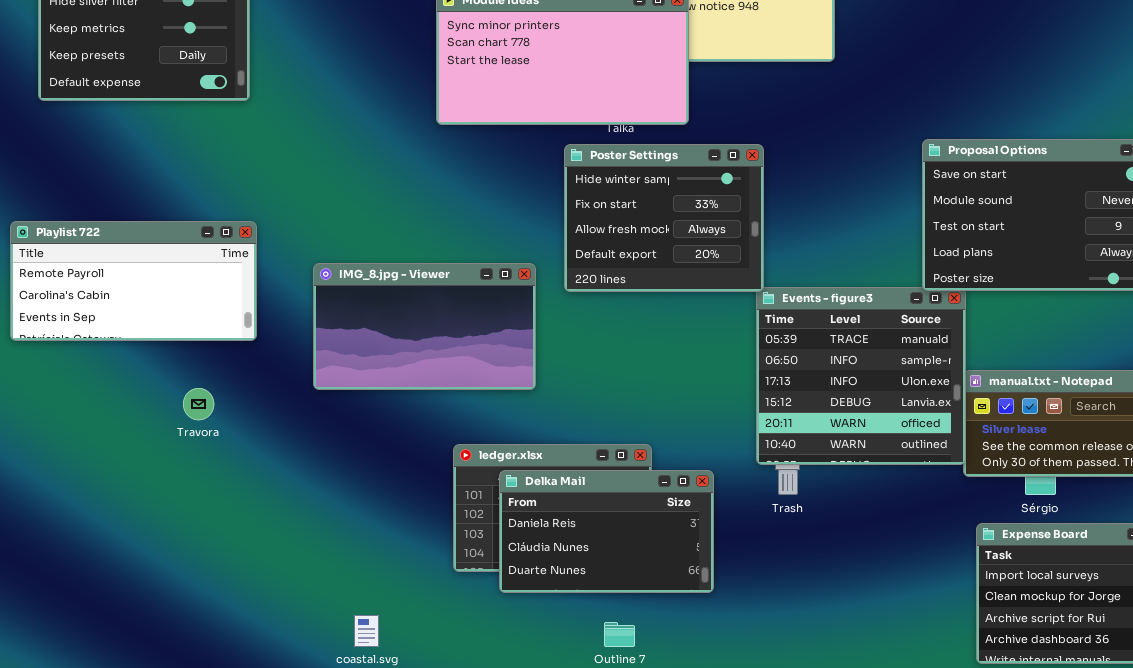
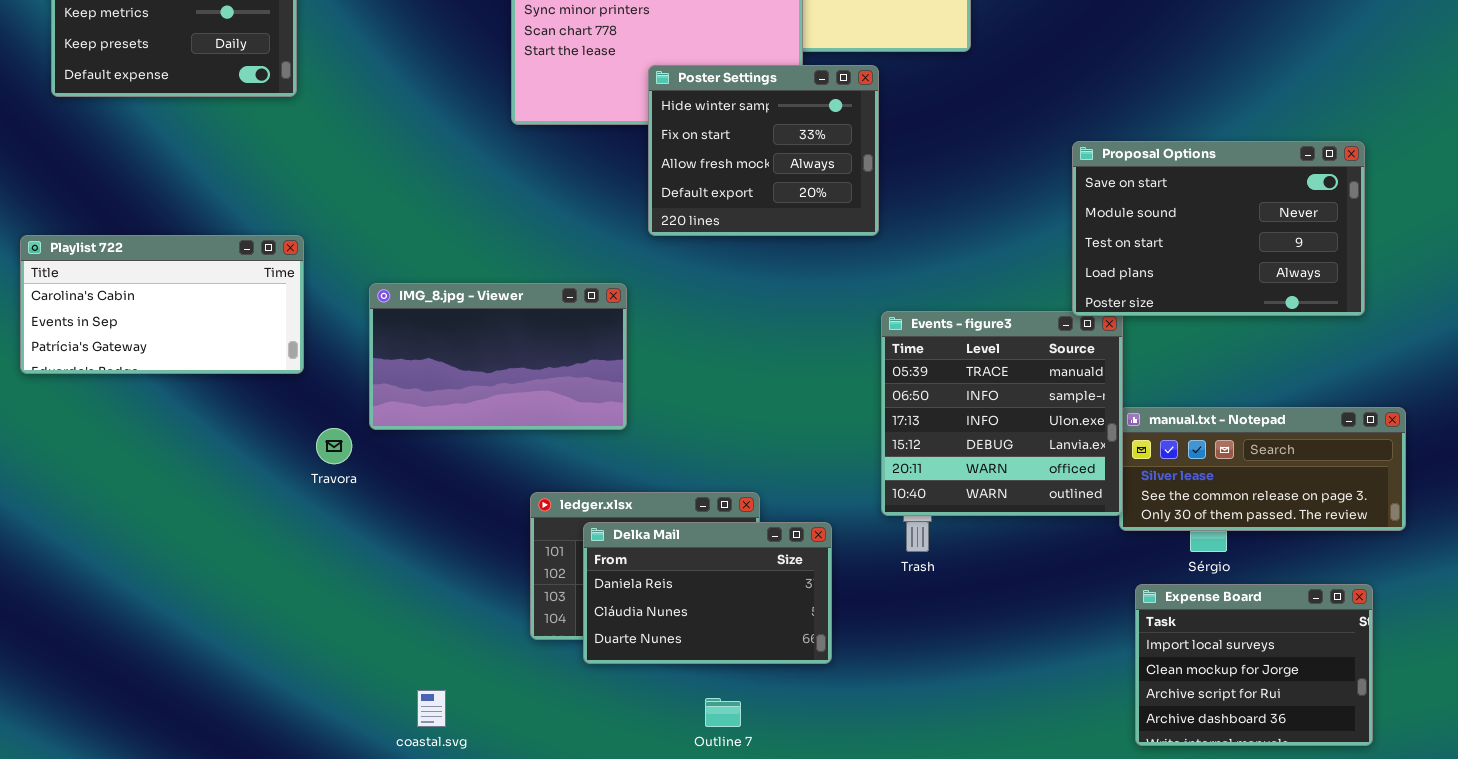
Poster Settings: [564,144,764,292] -> [648,65,879,236], moved
Playlist 722: [10,221,257,341] -> [20,235,304,374], scrolled down 1 row
Travora: [183,388,214,420] -> [316,428,352,464], moved

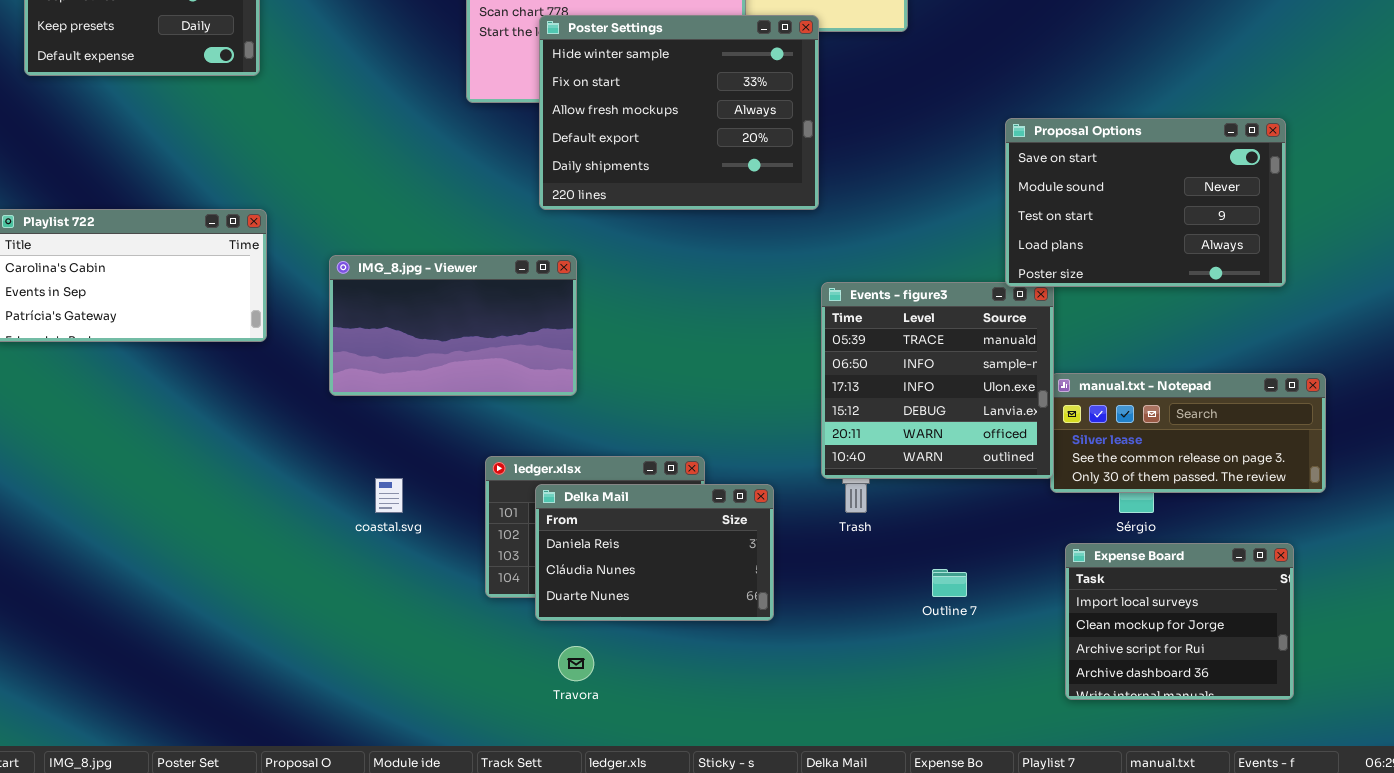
Poster Settings: [648,65,879,236] -> [539,15,819,210], resized
Travora: [316,428,352,464] -> [558,646,594,681], moved
coastal.svg: [417,690,446,727] -> [375,478,403,513], moved
Outline 7: [705,698,741,727] -> [932,569,967,597], moved

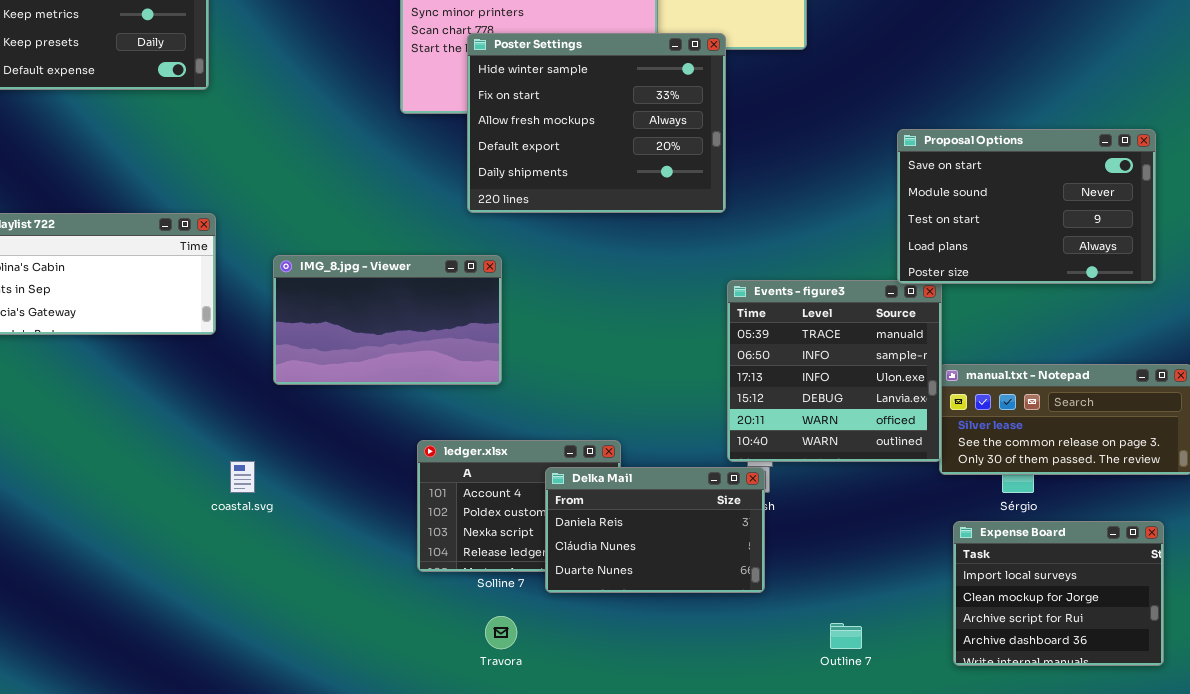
coastal.svg: [375,478,403,513] -> [230,461,255,493], moved
Delka Mail: [535,484,774,621] -> [545,467,765,593], moved
Outline 7: [932,569,967,597] -> [830,623,862,649], moved

